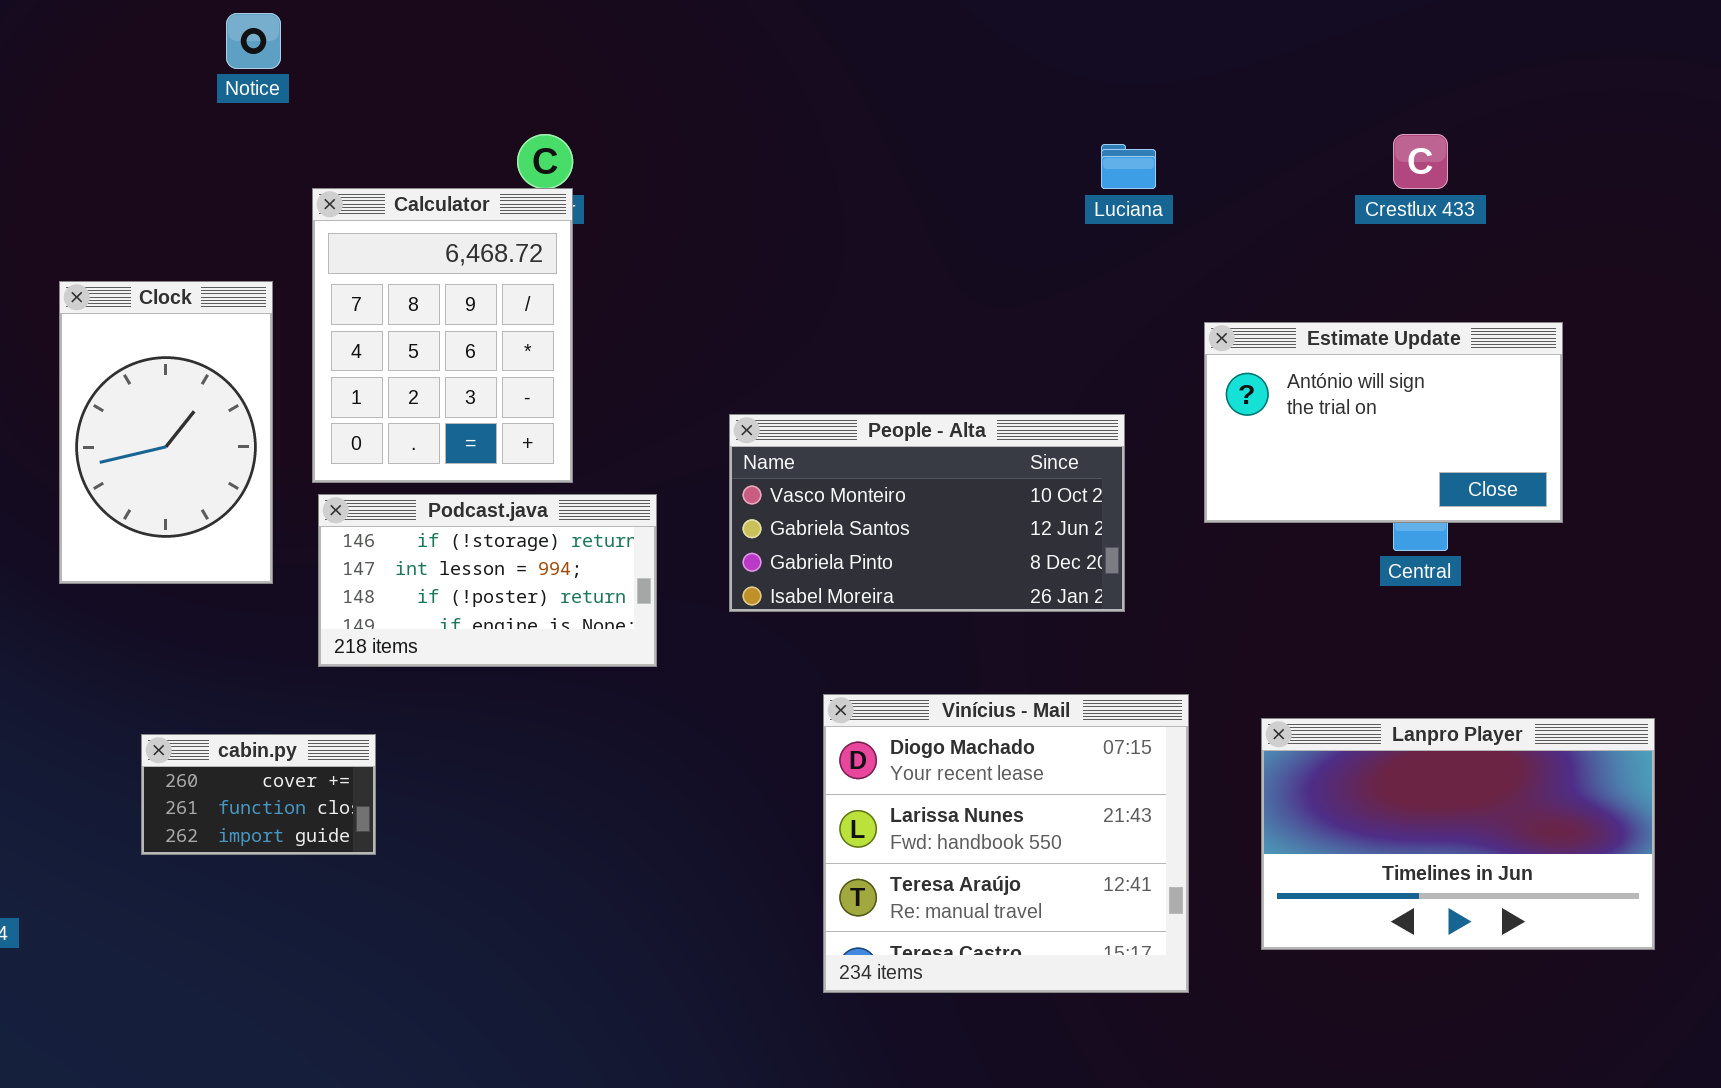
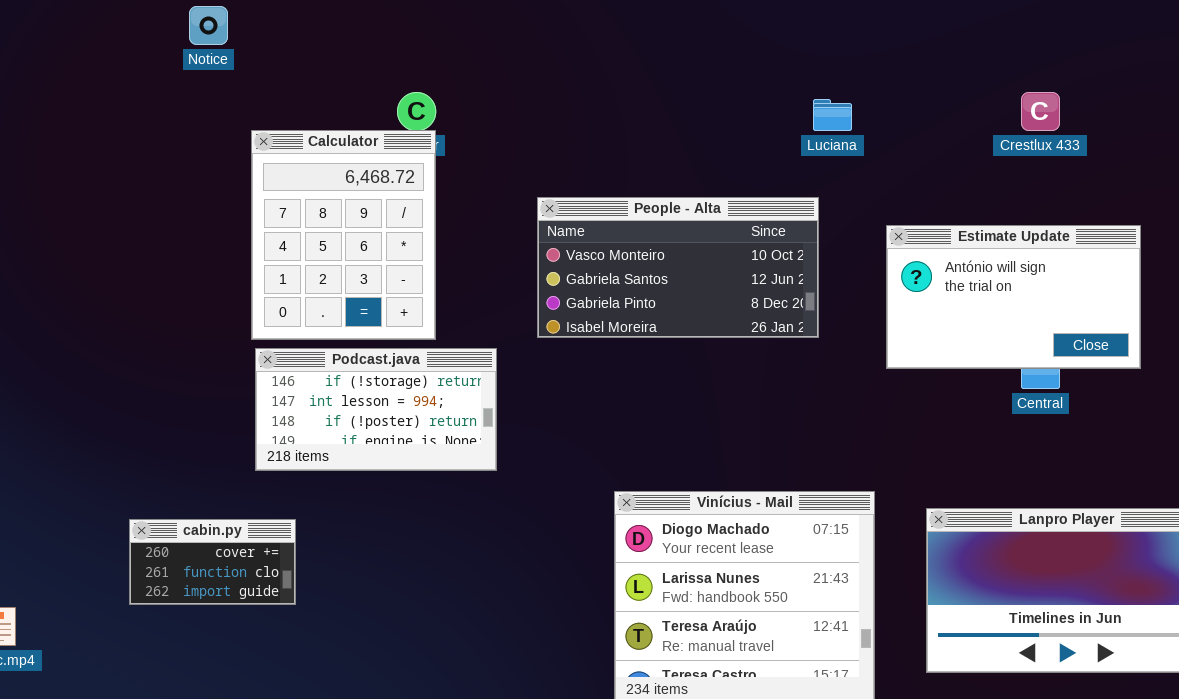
Clock: [59,281,273,584] -> none, closed
People - Alta: [729,414,1125,612] -> [537,197,819,338], moved

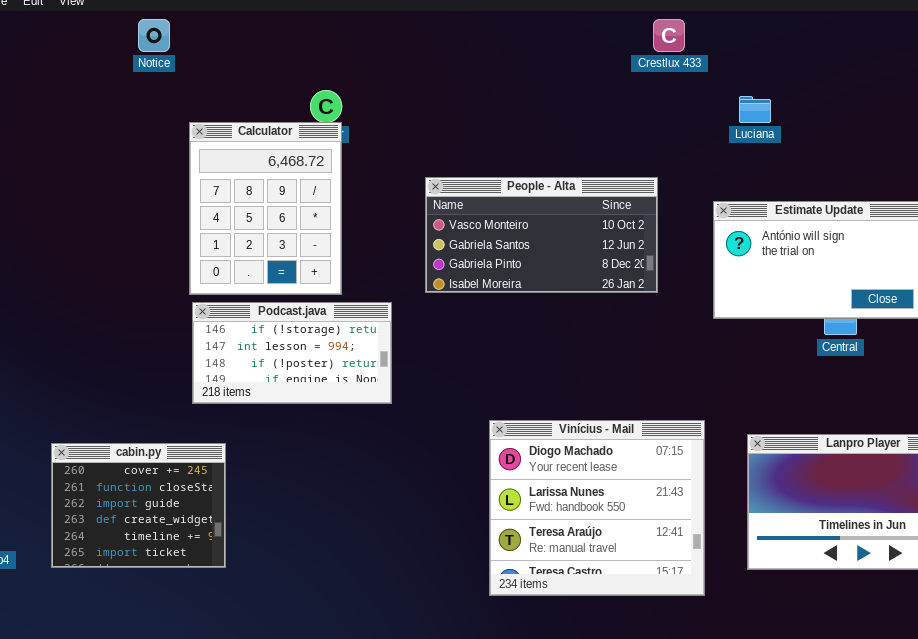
Crestlux 433: [1021,92,1060,131] -> [653,19,685,52], moved
Luciana: [813,99,852,131] -> [739,96,771,123], moved
cabin.py: [129,519,296,605] -> [51,443,226,568], resized

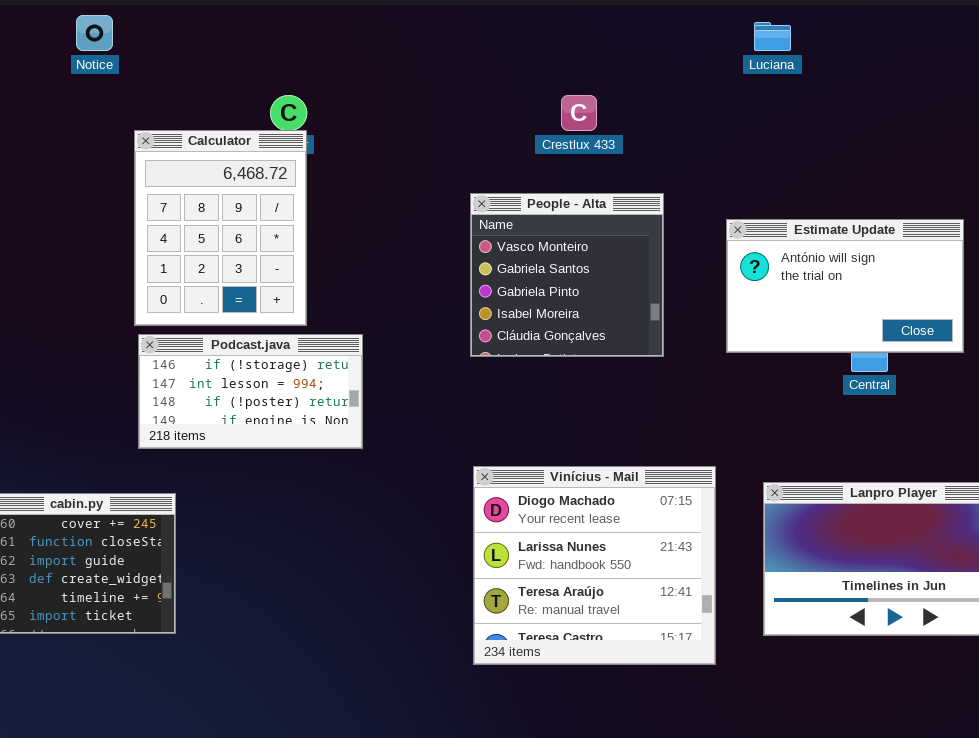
Crestlux 433: [653,19,685,52] -> [561,95,597,131], moved
Luciana: [739,96,771,123] -> [754,22,791,51], moved
People - Alta: [425,177,658,293] -> [470,193,664,357], resized

